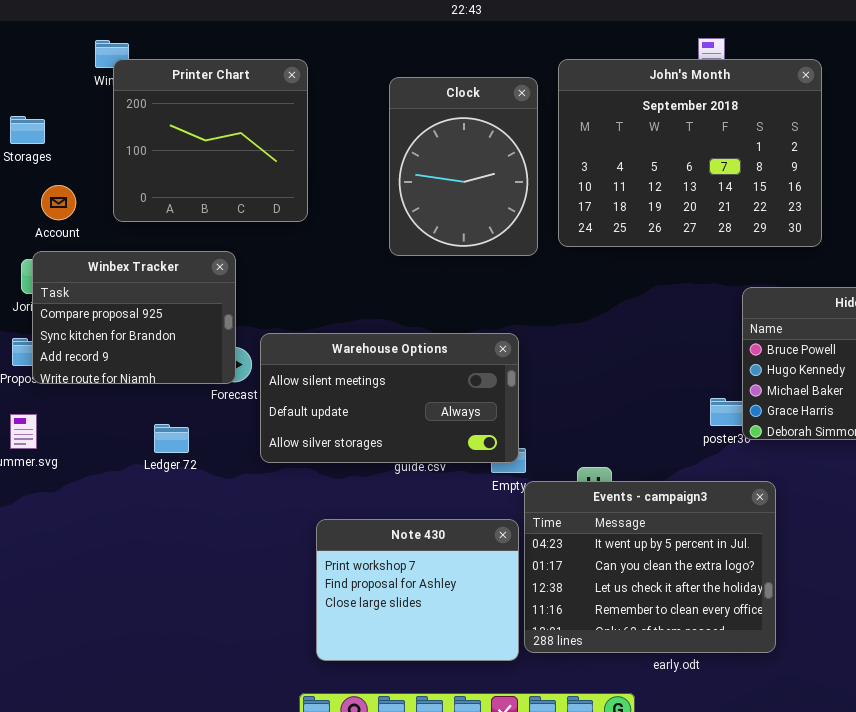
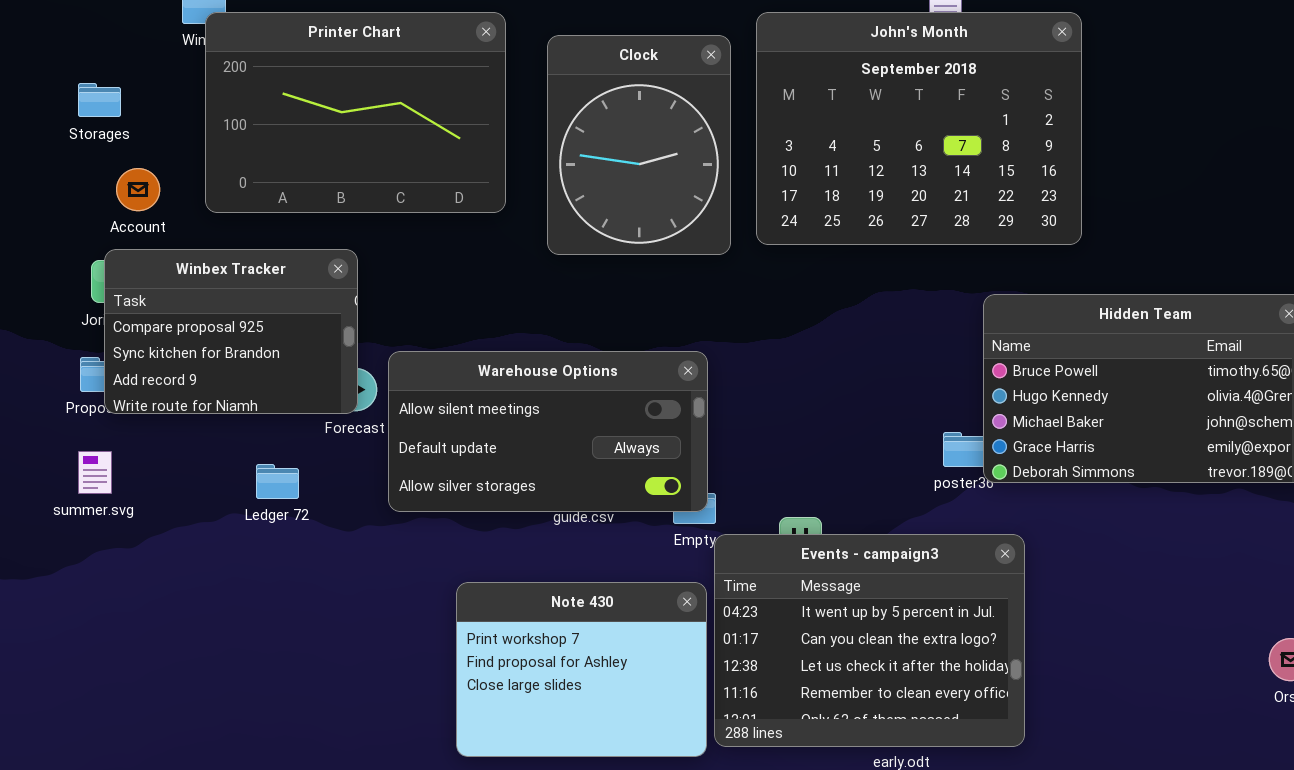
Printer Chart: [113,59,308,222] -> [205,12,506,213], resized

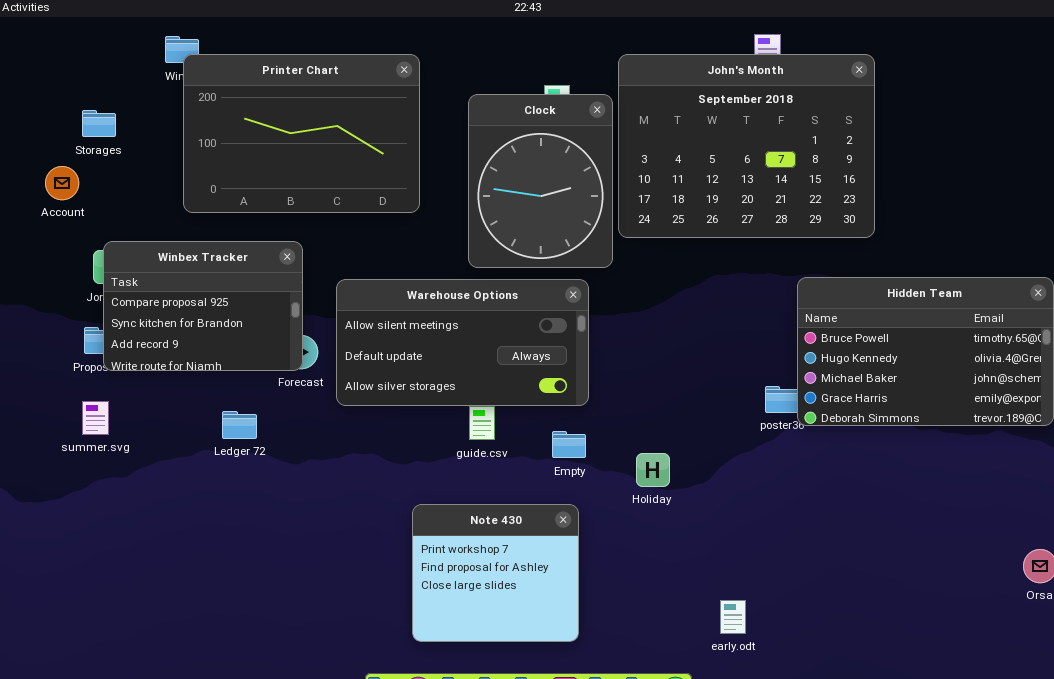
Clock: [547,35,731,255] -> [468,94,613,268], moved
Account: [116,168,160,211] -> [45,166,79,200], moved
Warehouse Options: [388,351,708,512] -> [336,279,589,406], moved
Events - campaign3: [714,534,1025,747] -> none, closed
Note 430: [456,582,707,757] -> [412,504,579,642], resized

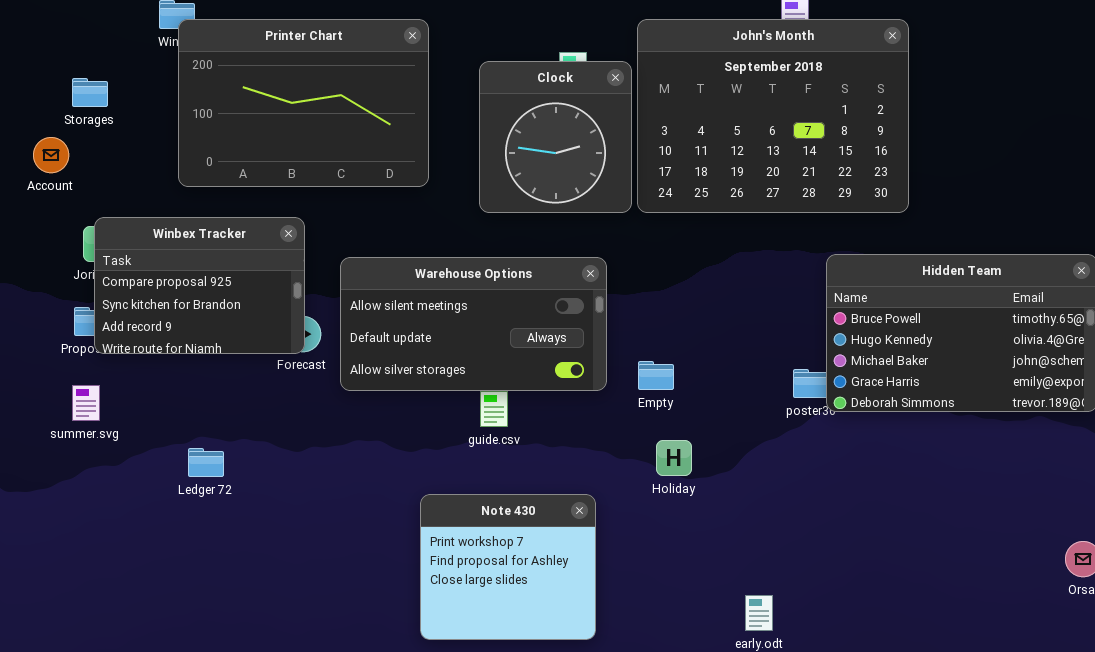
Clock: [468,94,613,268] -> [479,61,632,213], resized
Ledger 72: [222,411,257,439] -> [188,448,224,477], moved
Empty: [552,431,586,458] -> [638,361,674,390], moved

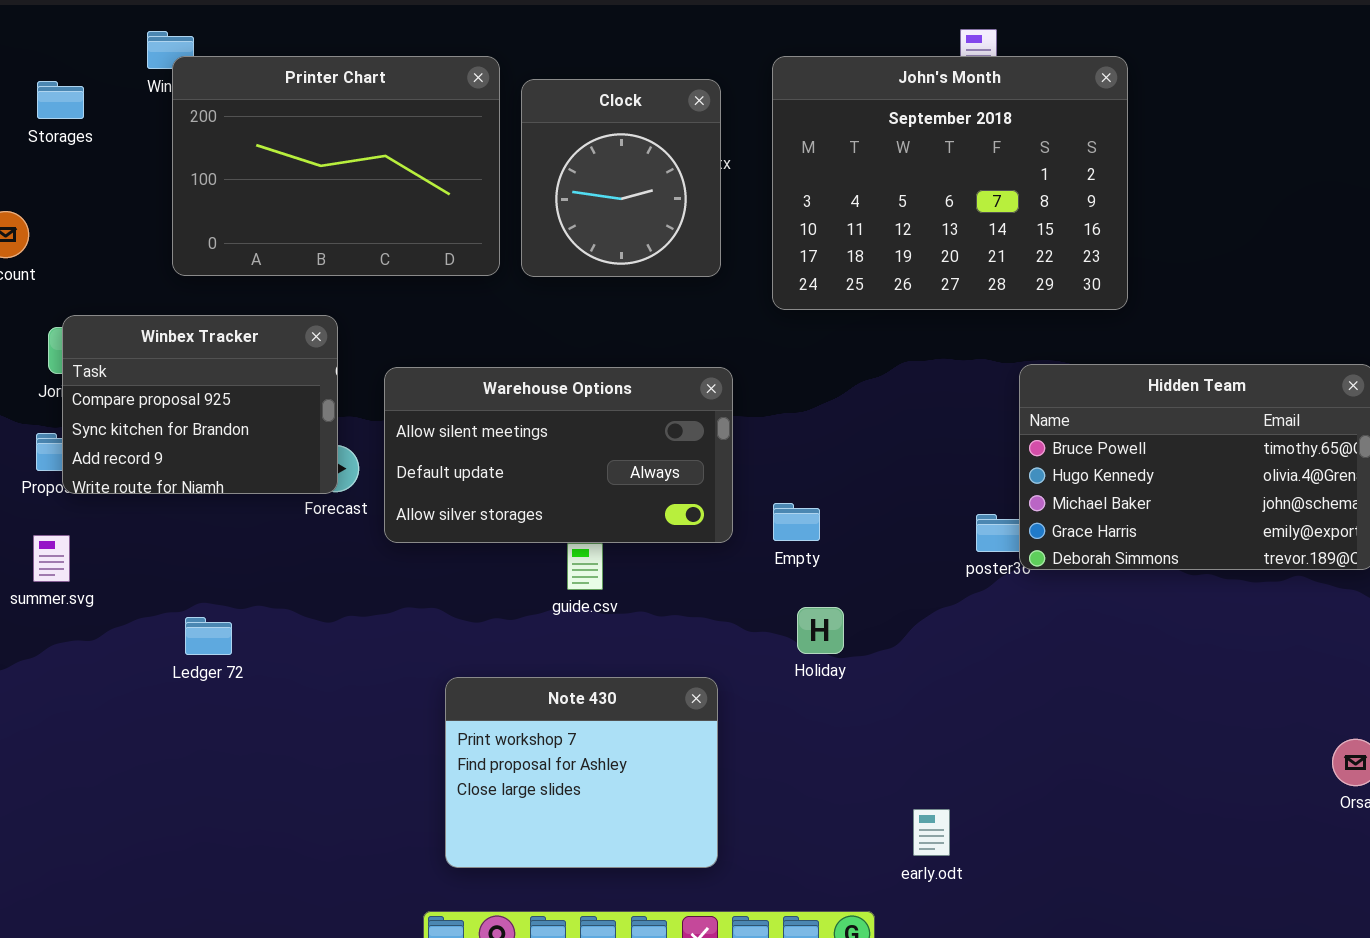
Clock: [479,61,632,213] -> [521,79,721,277], moved
Storages: [72,78,108,107] -> [37,81,84,119], moved
Note 430: [420,494,596,640] -> [445,677,718,868], resized

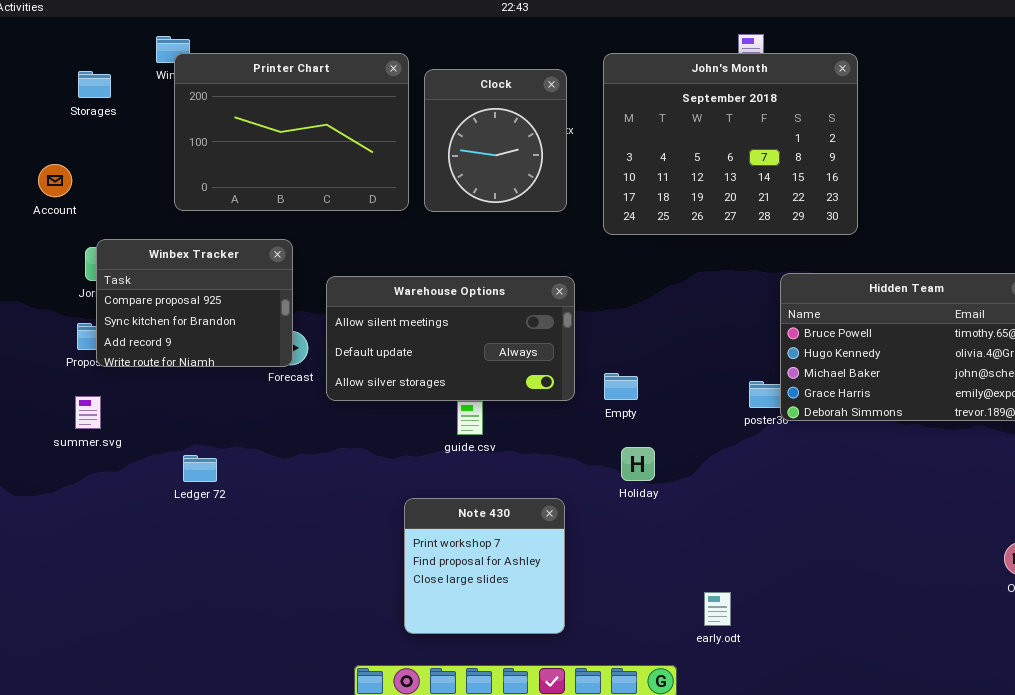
Note 430: [445,677,718,868] -> [404,498,565,634], resized

